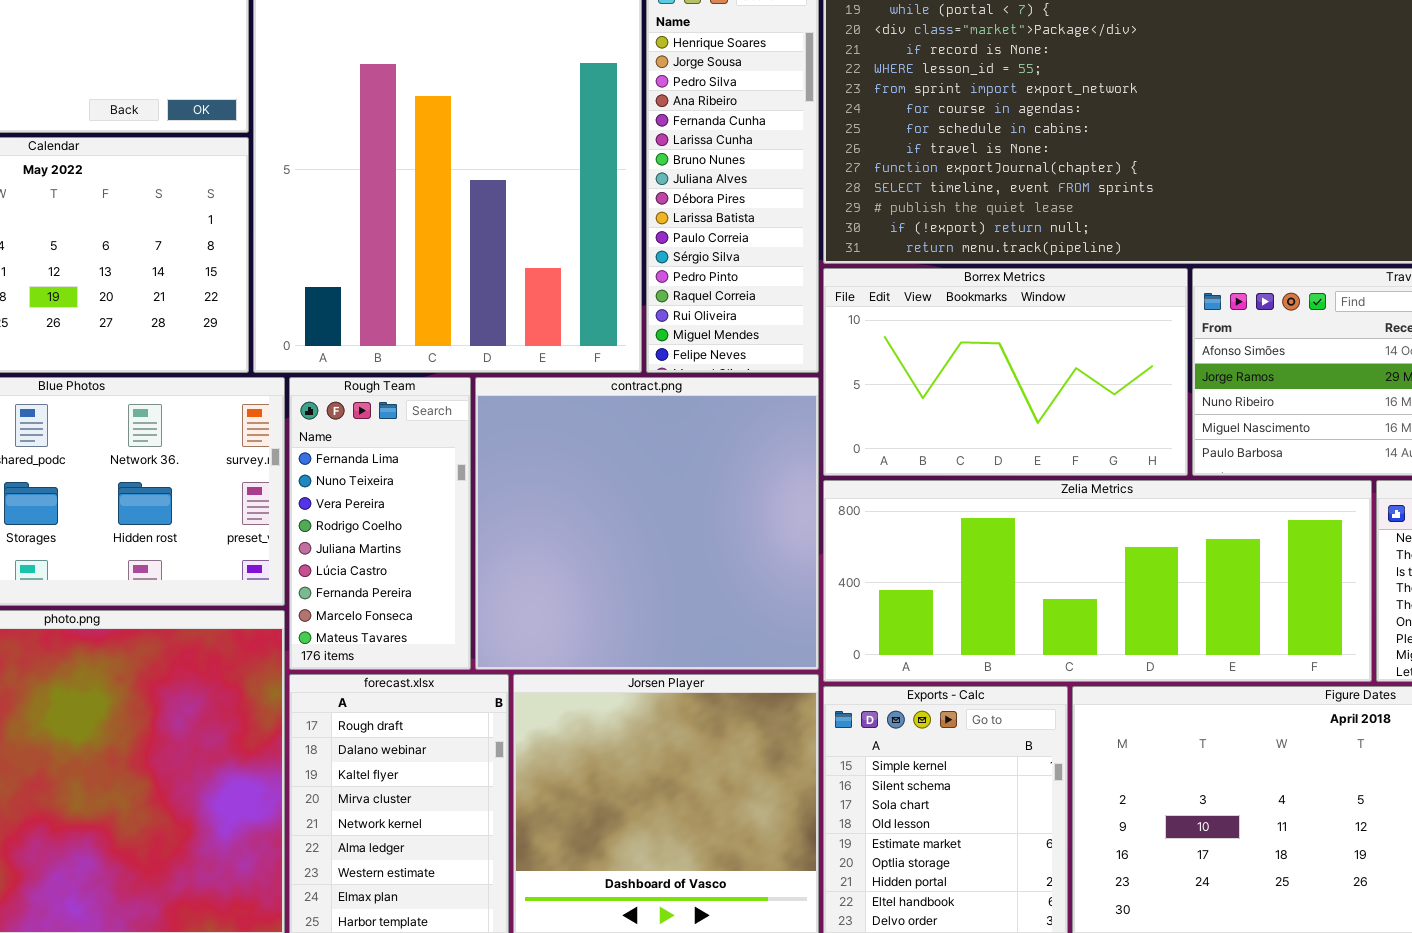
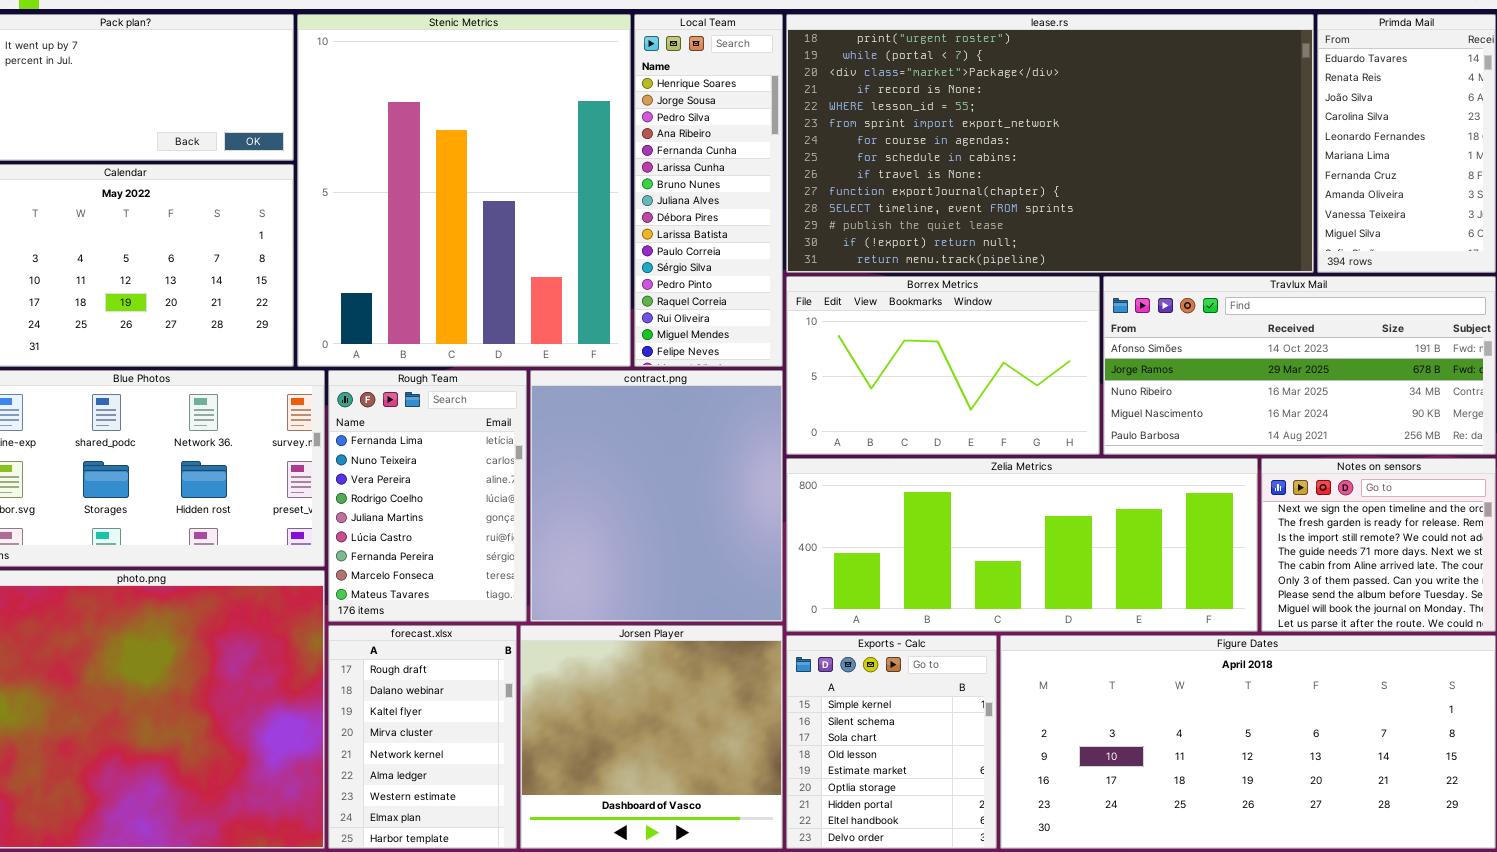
Rough Team: [289,377,471,670] -> [328,370,527,622], resized
contract.png: [475,377,819,670] -> [530,370,783,622], resized

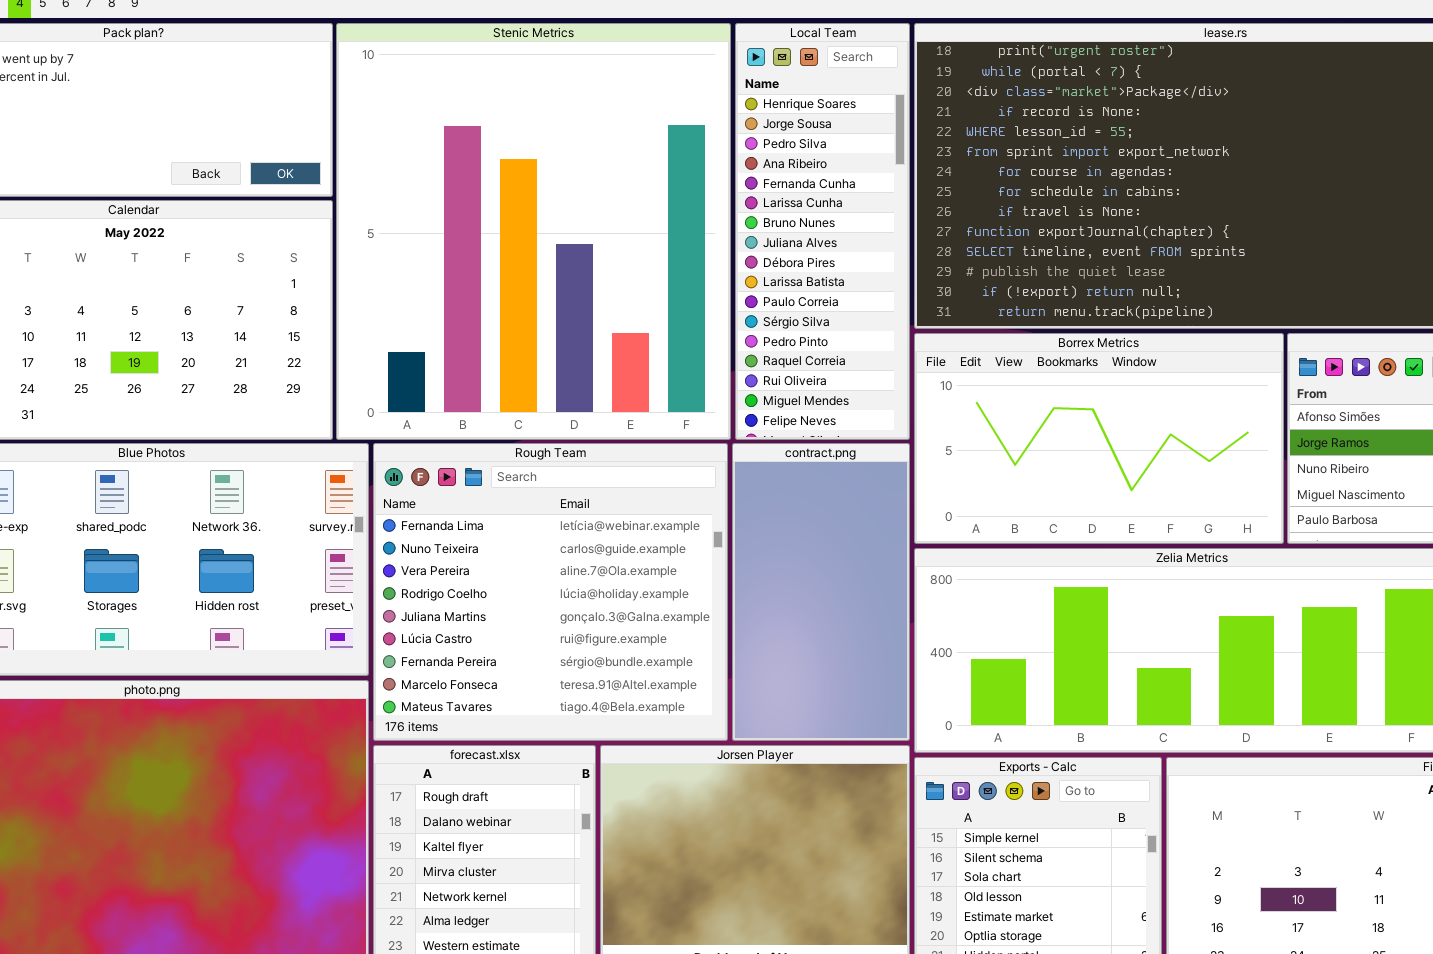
Rough Team: [328,370,527,622] -> [373,443,728,741], resized
contract.png: [530,370,783,622] -> [732,443,910,741], resized

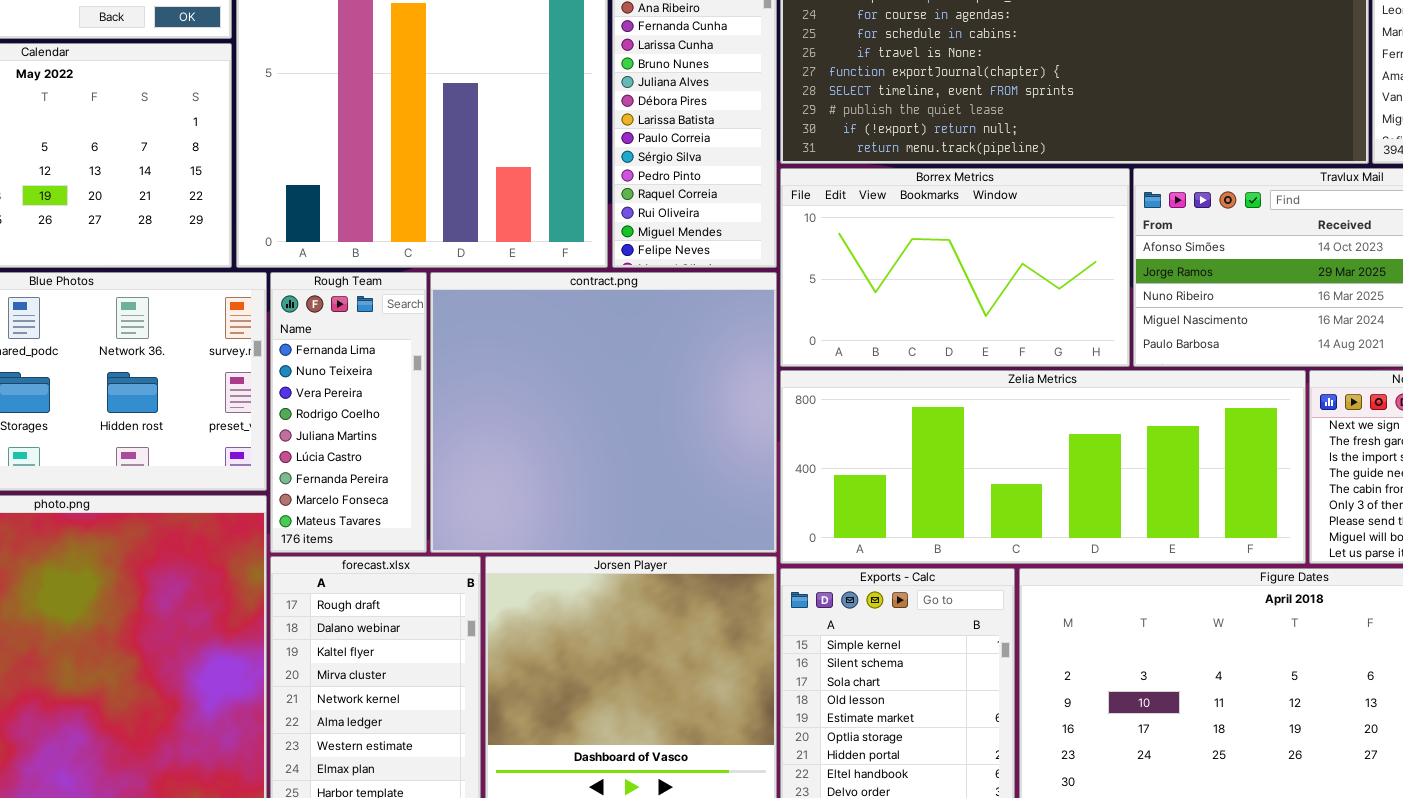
Rough Team: [373,443,728,741] -> [270,272,427,553], resized
contract.png: [732,443,910,741] -> [430,272,777,553], resized

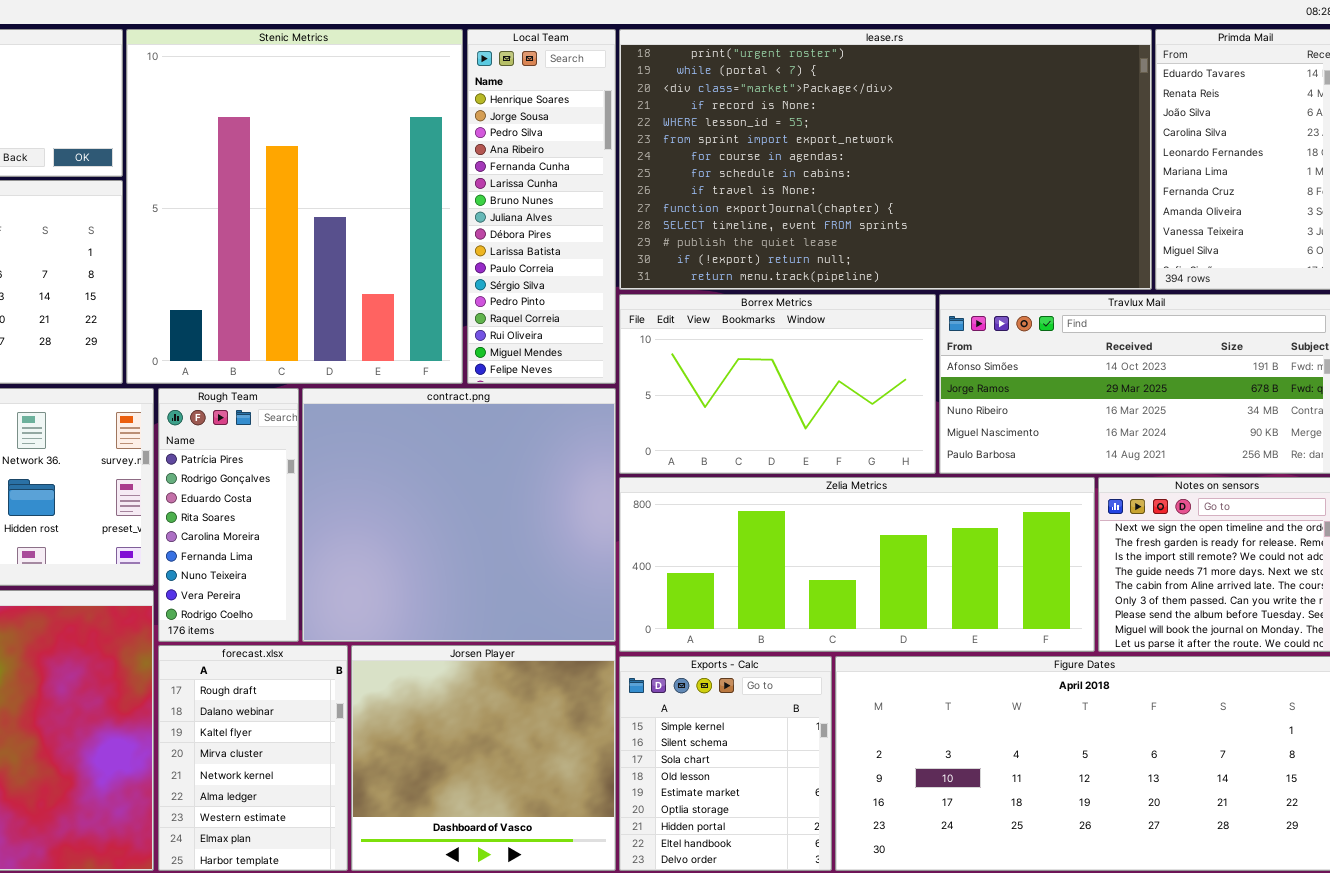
Rough Team: [270,272,427,553] -> [158,388,299,642], scrolled up 5 rows

